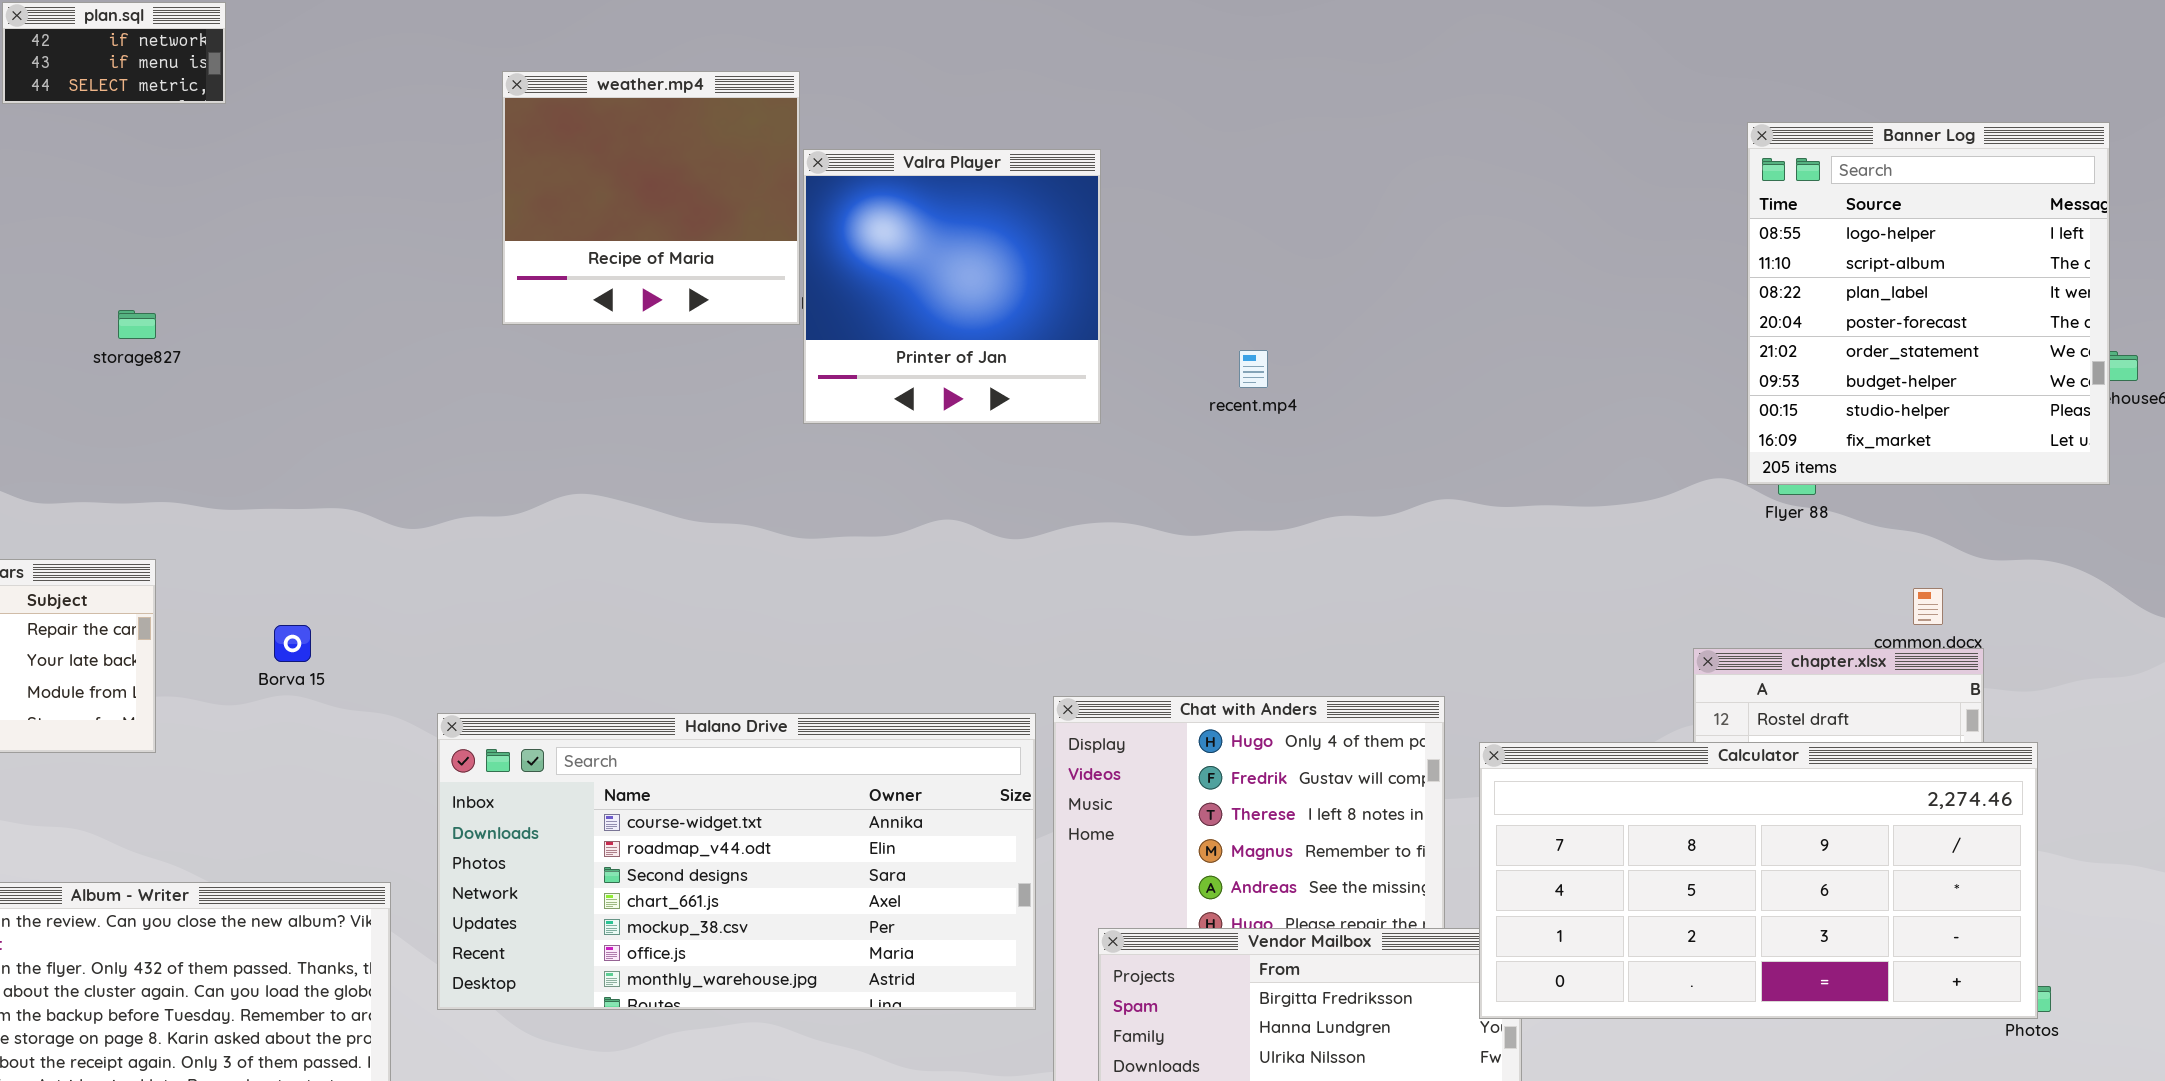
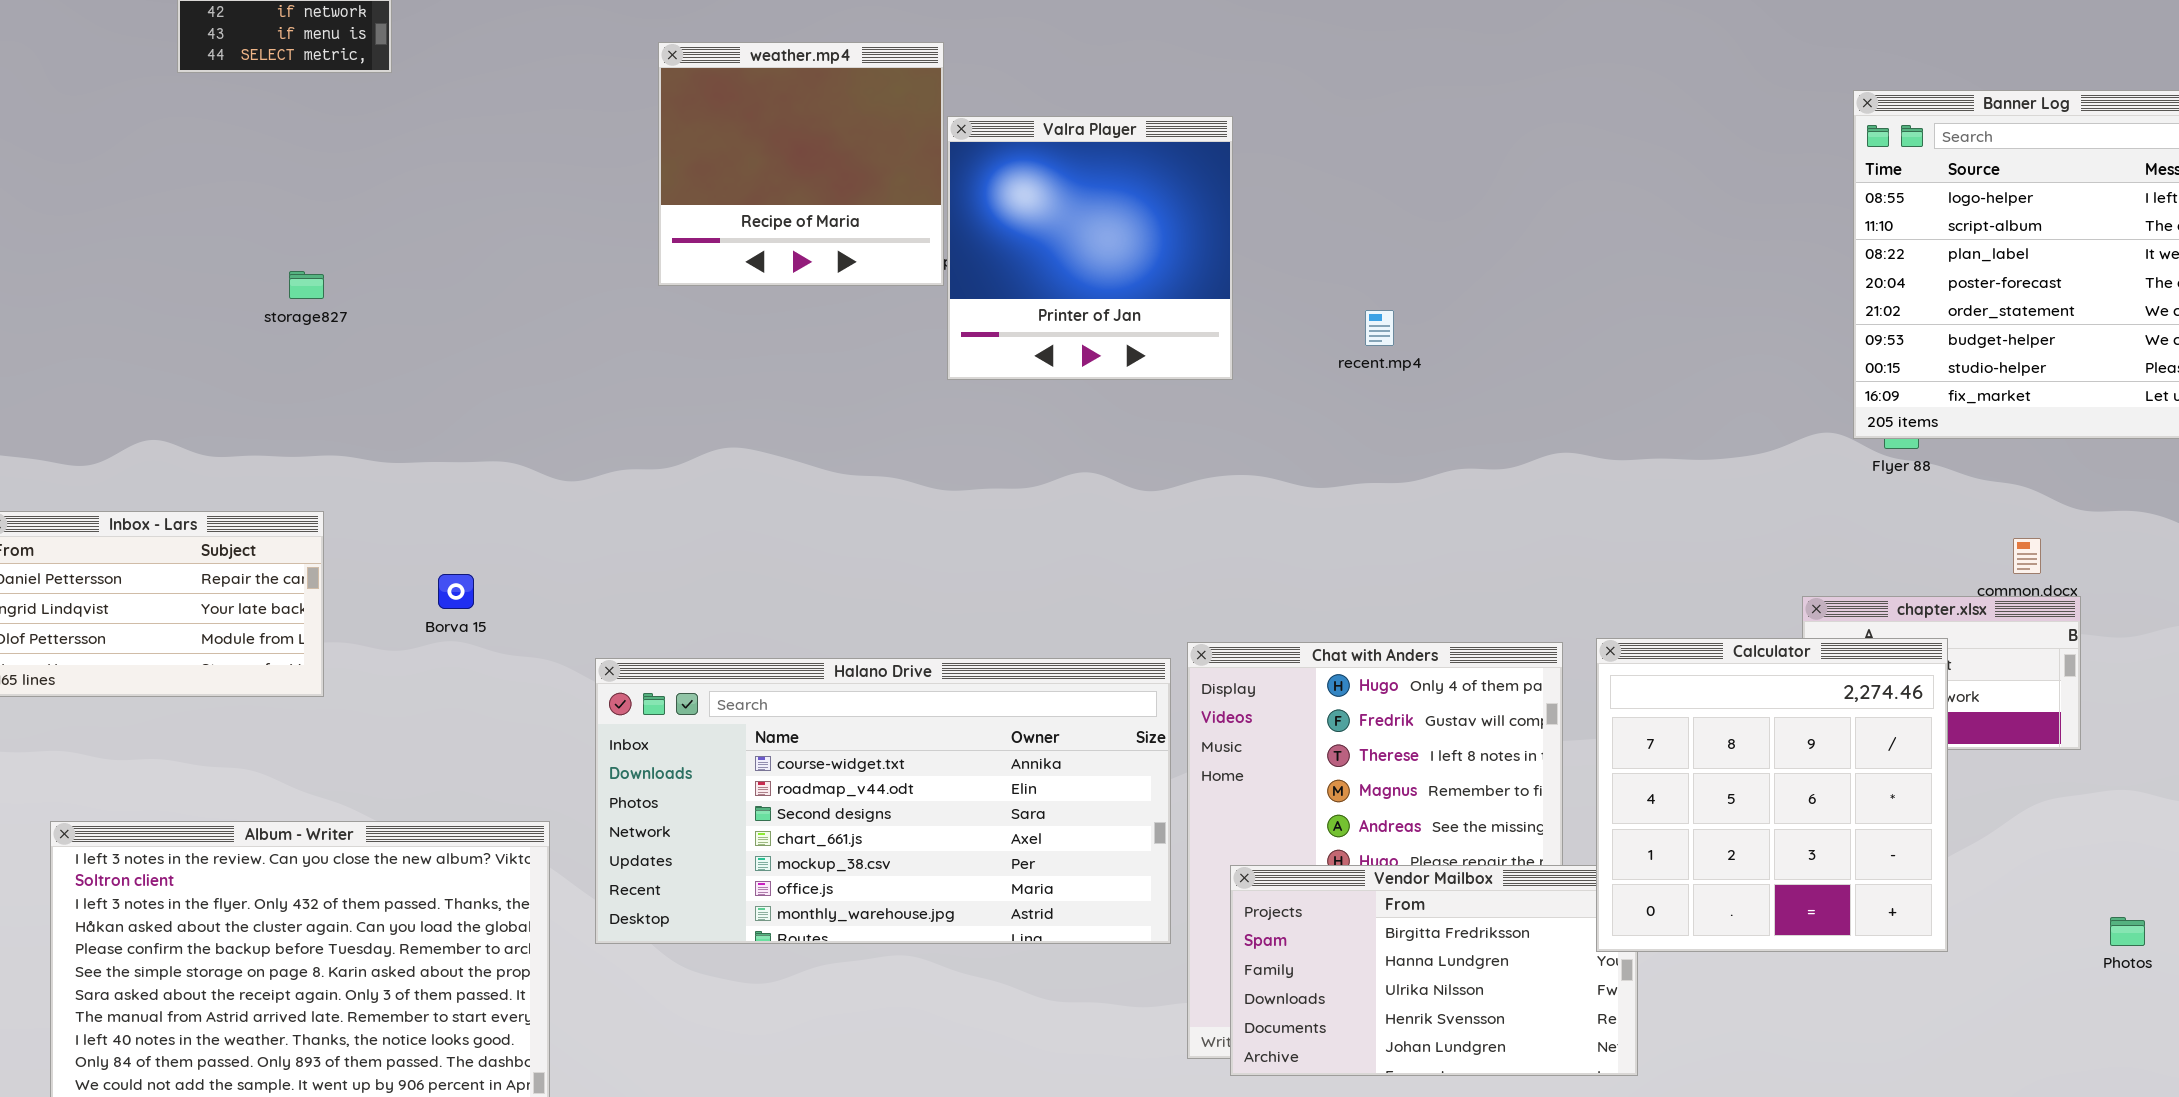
Calculator: [1479,742,2038,1019] -> [1596,638,1948,952], resized

